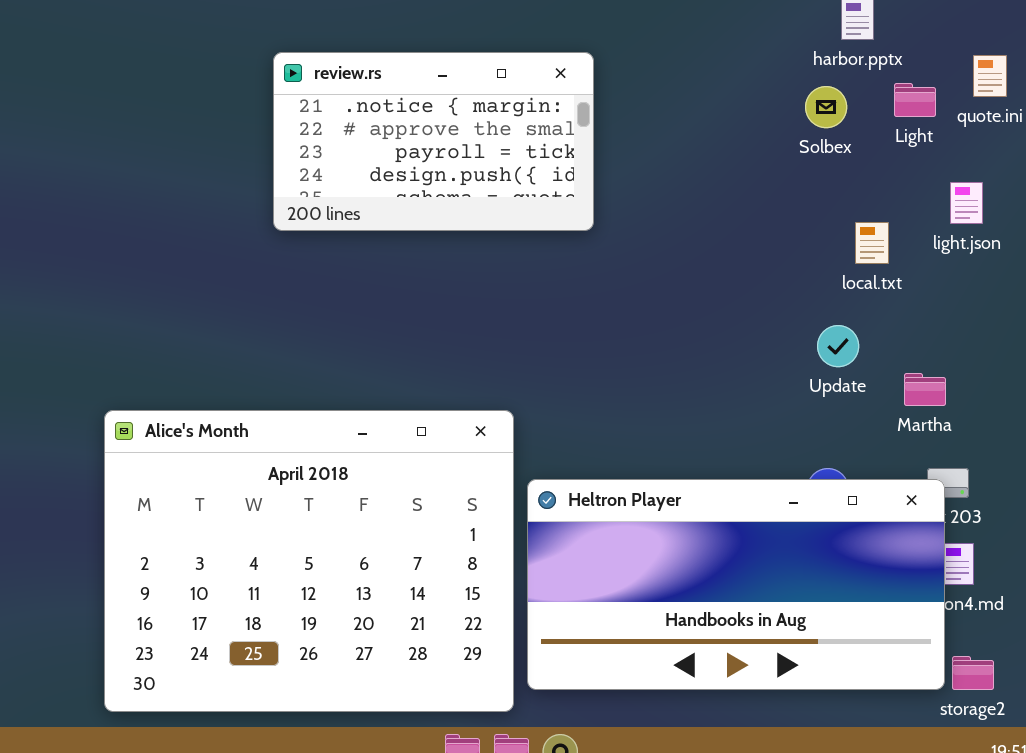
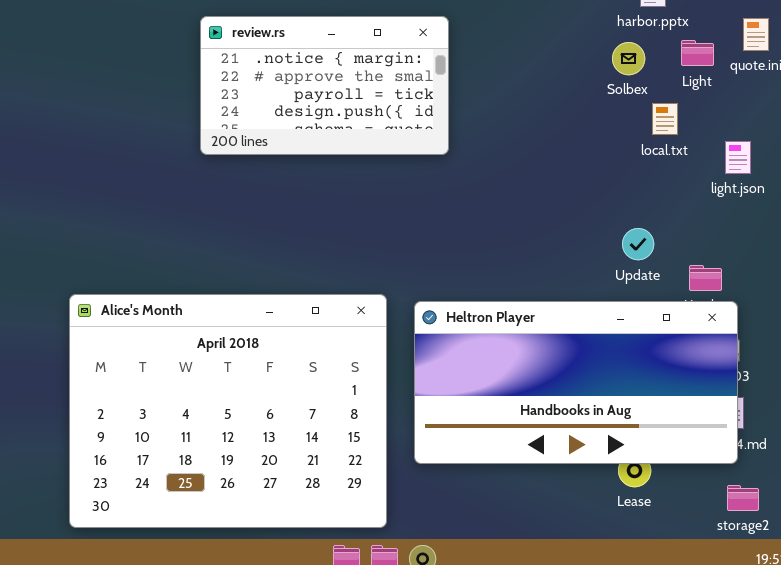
light.json: [950,182,983,224] -> [725,141,751,174], moved
local.txt: [855,222,889,264] -> [652,103,678,135], moved
Heltron Player: [527,479,945,690] -> [414,301,738,464], moved

